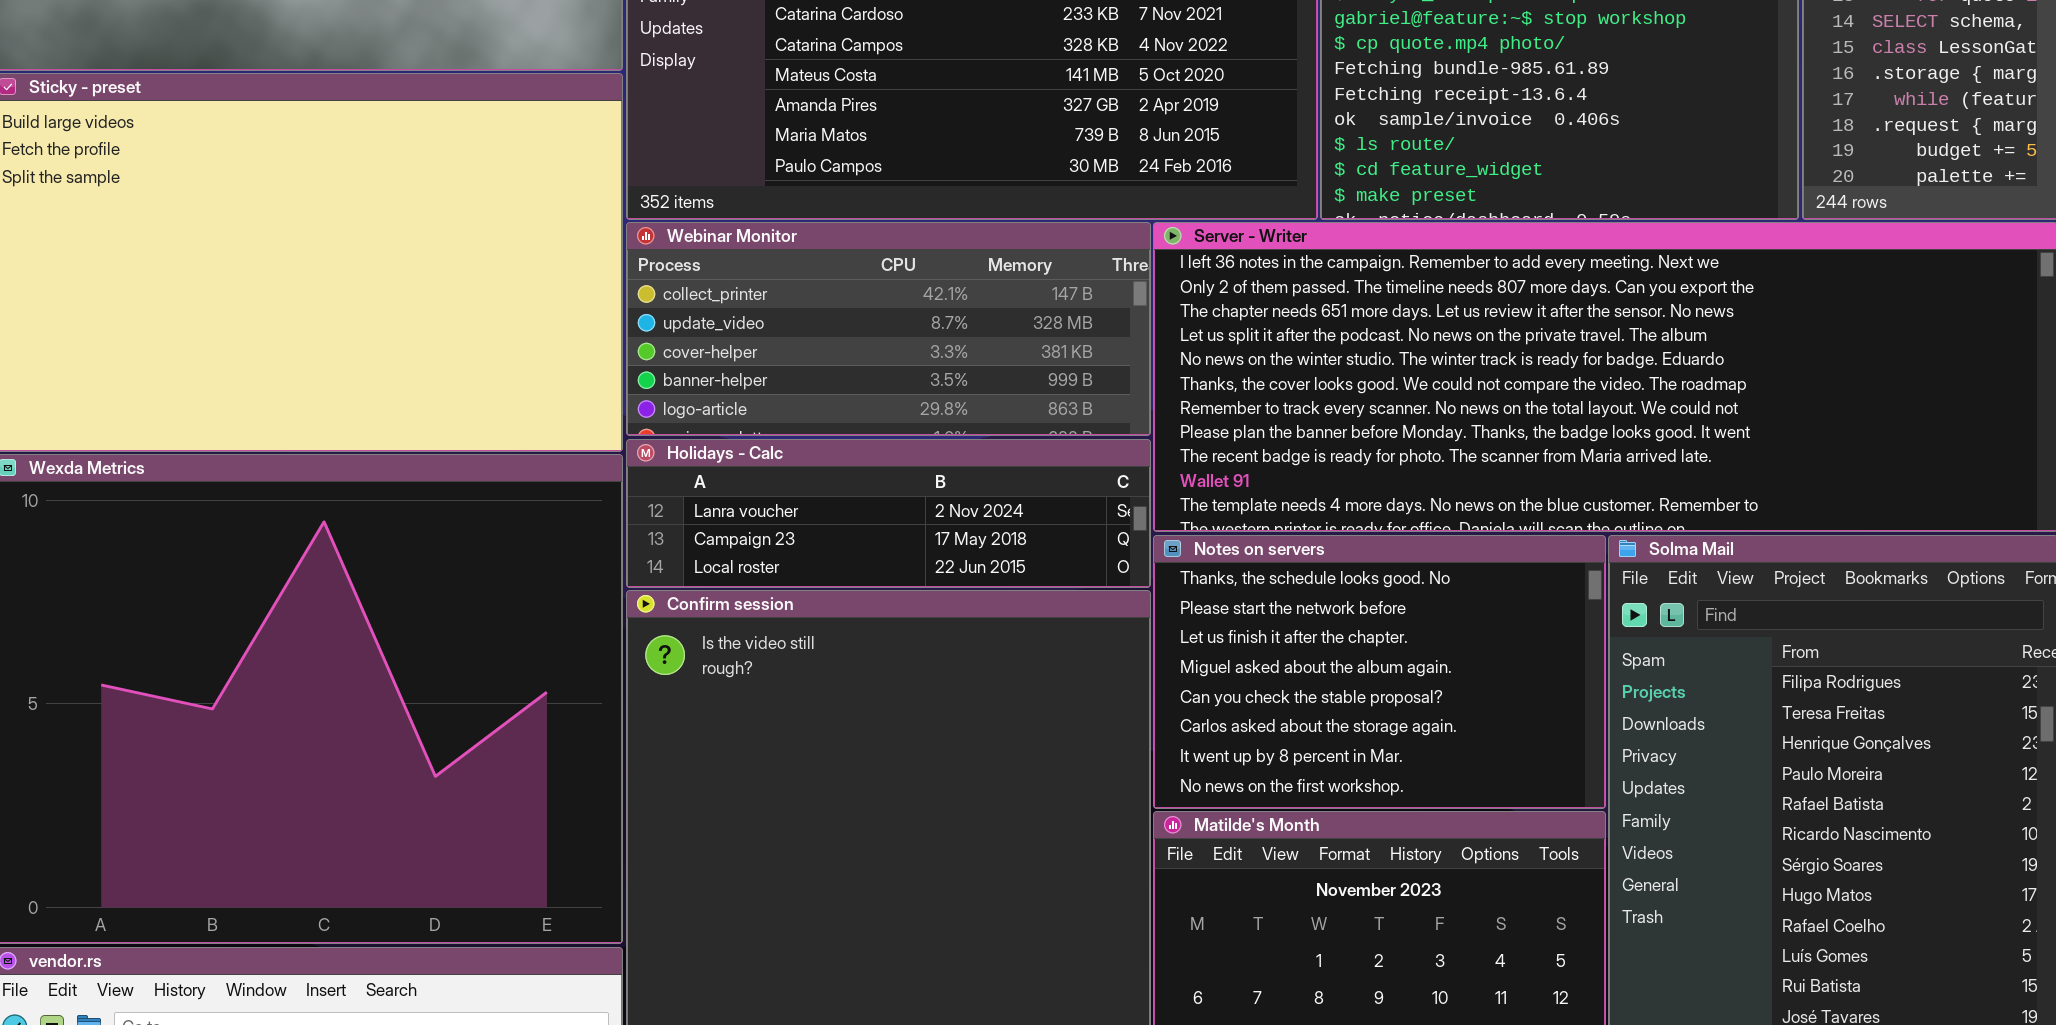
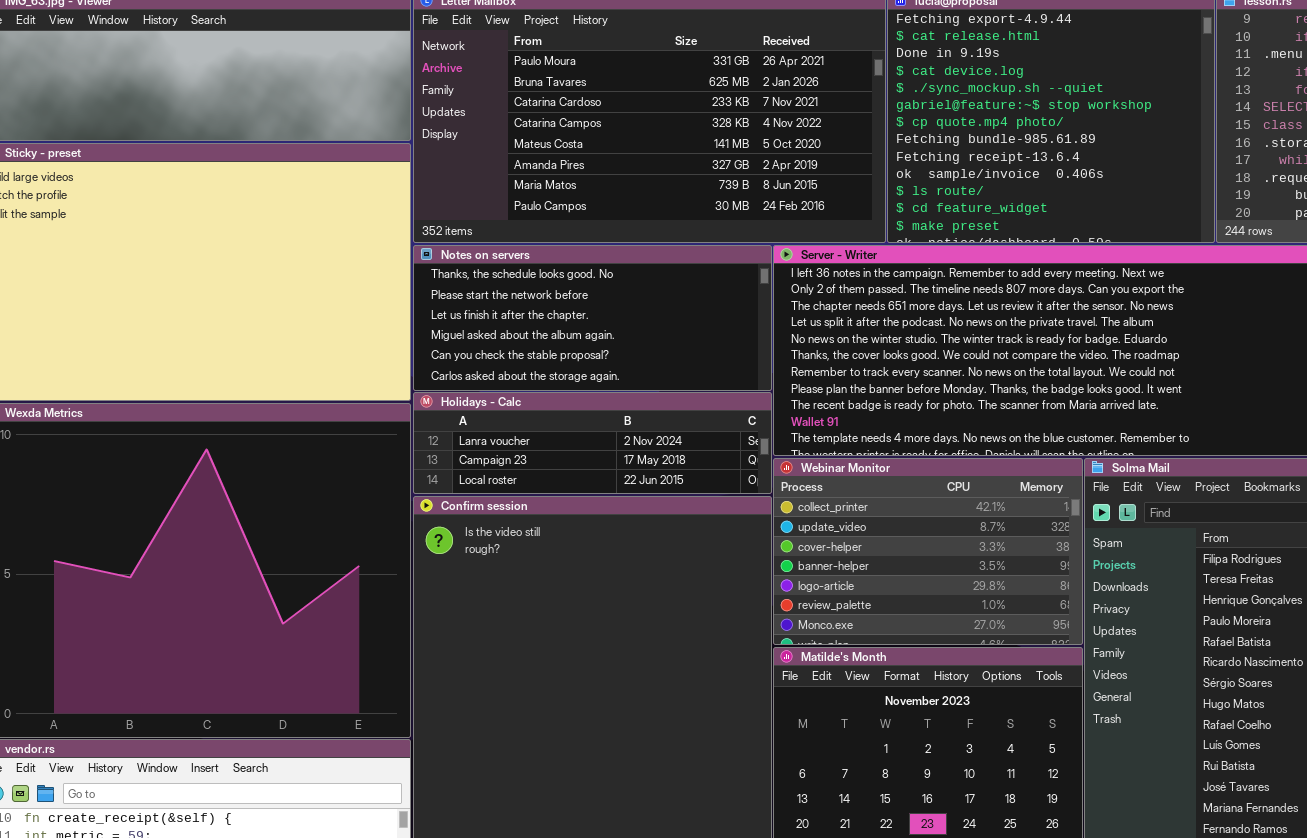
Webinar Monitor: [626,222,1151,436] -> [773,458,1083,645], moved, resized
Notes on servers: [1153,535,1606,809] -> [413,245,772,391], moved, resized

